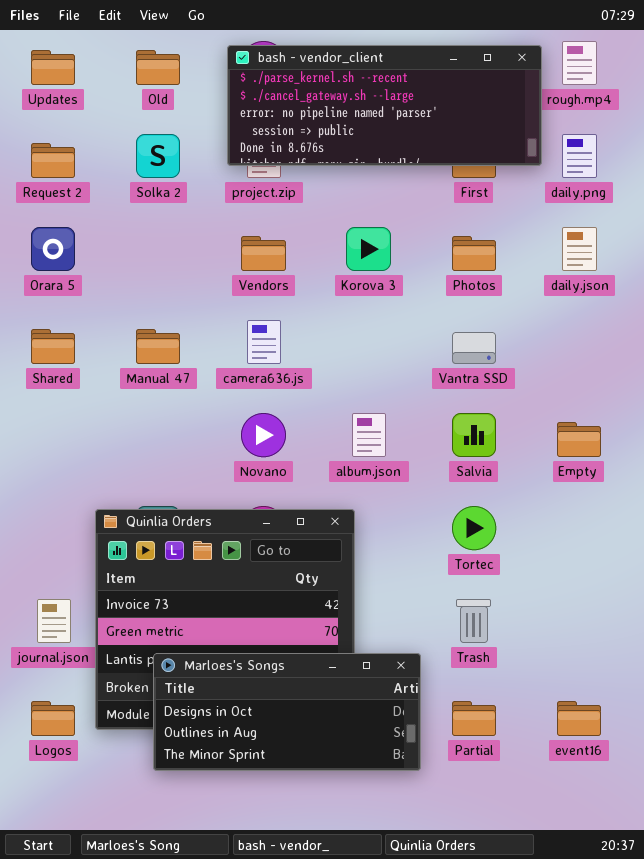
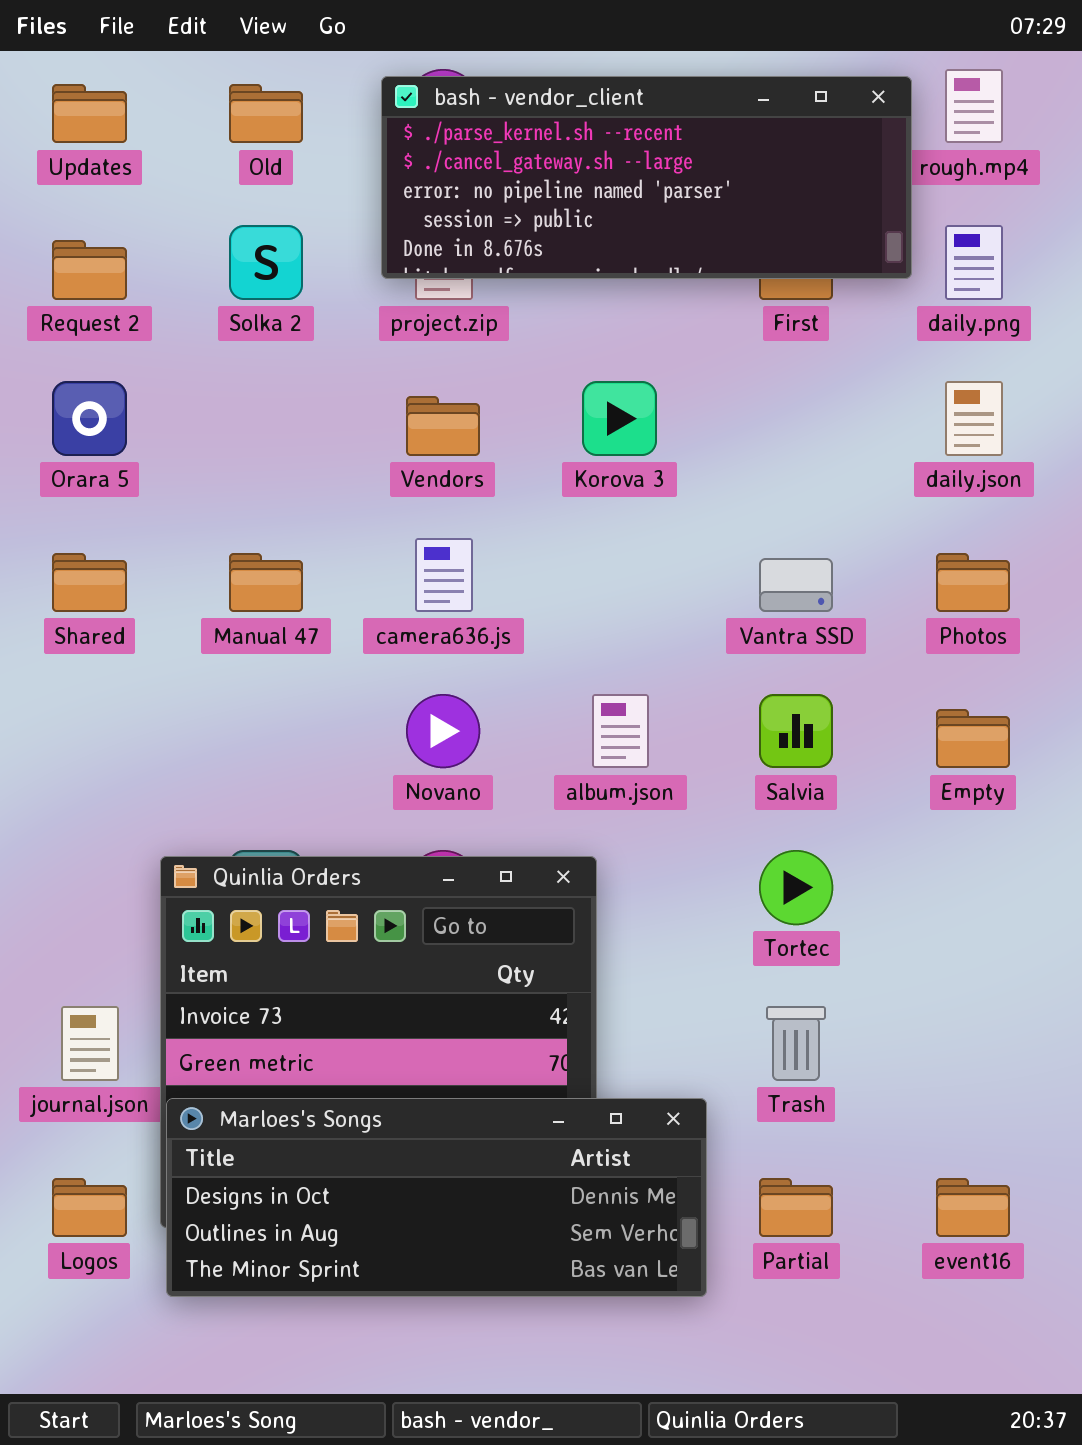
Photos: [452,236,496,271] -> [936,553,1010,612], moved
Marloes's Songs: [153,653,421,771] -> [166,1098,707,1297], resized

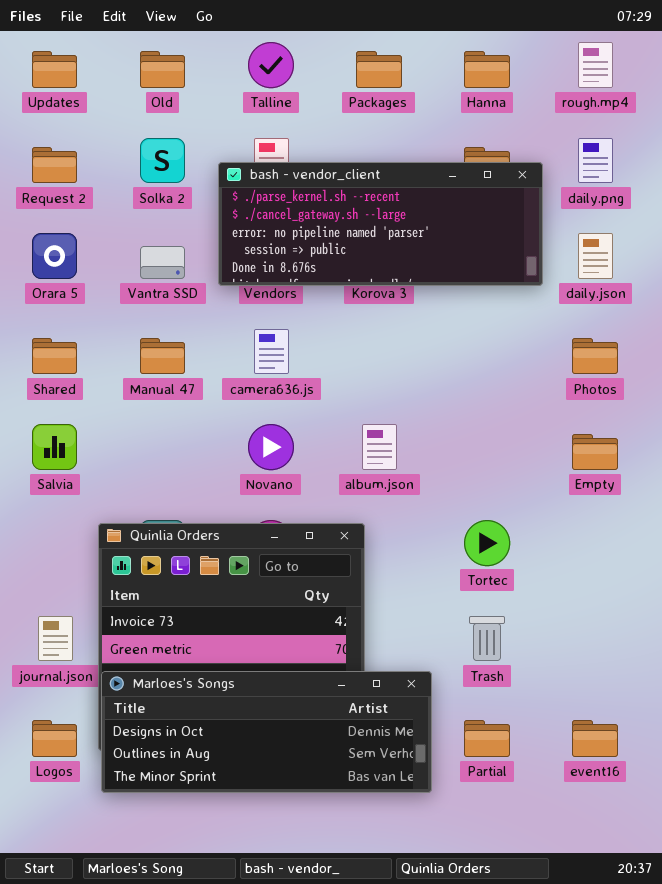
bash - vendor_client: [381,76,912,279] -> [218,162,543,286], moved
Vantra SSD: [759,558,833,612] -> [140,246,185,279], moved
Salvia: [759,694,833,768] -> [32,424,77,470], moved

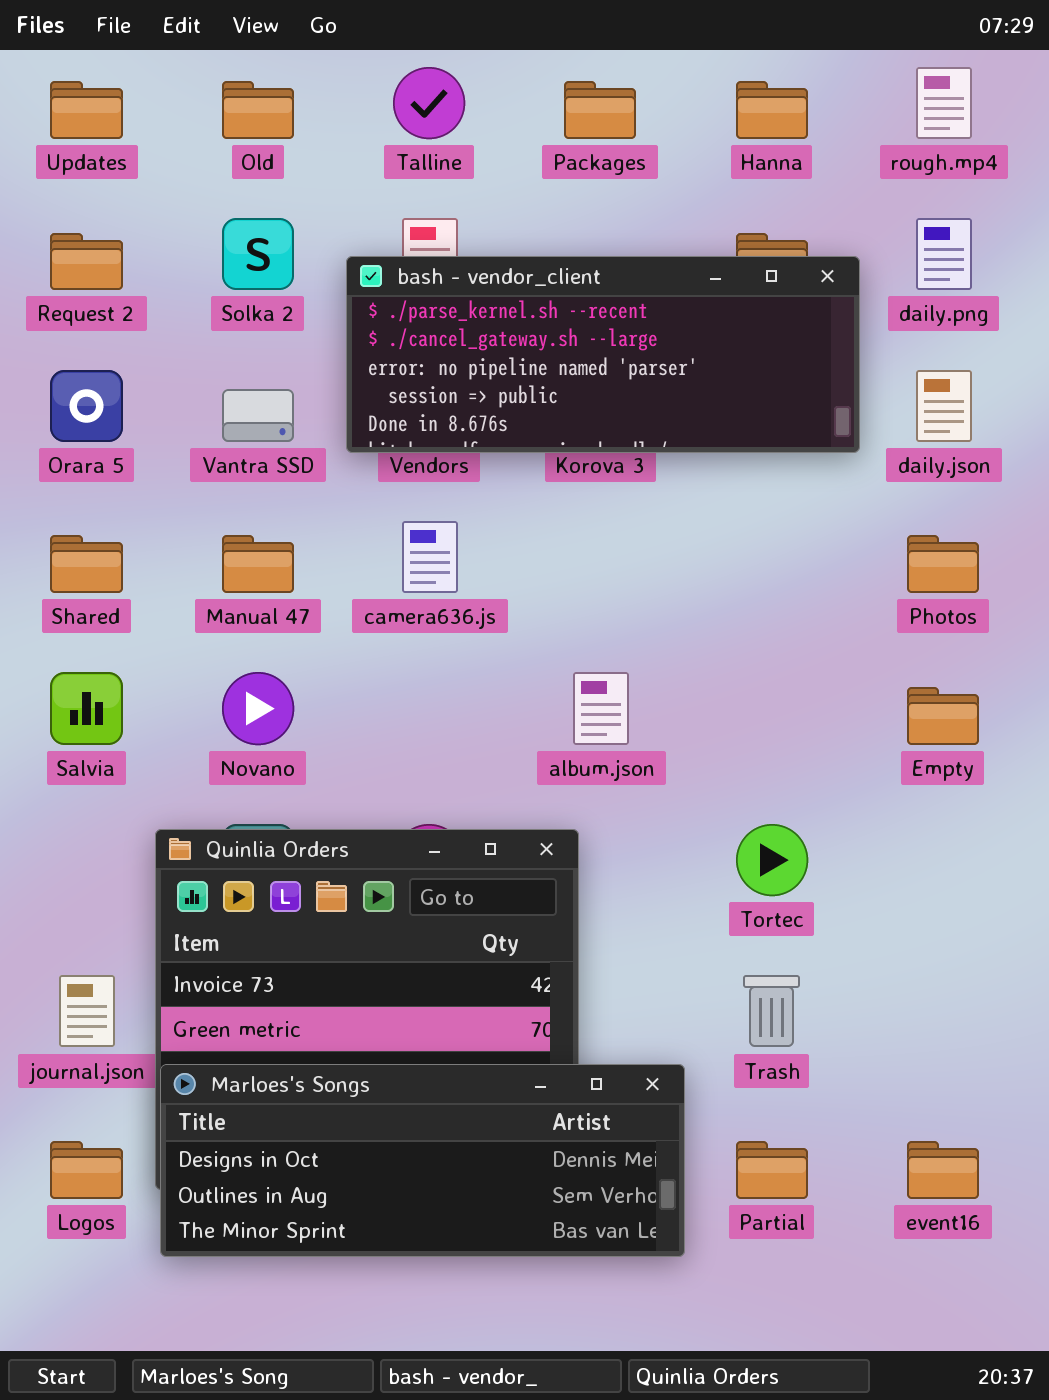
Novano: [248,424,294,470] -> [222,672,294,745], moved

